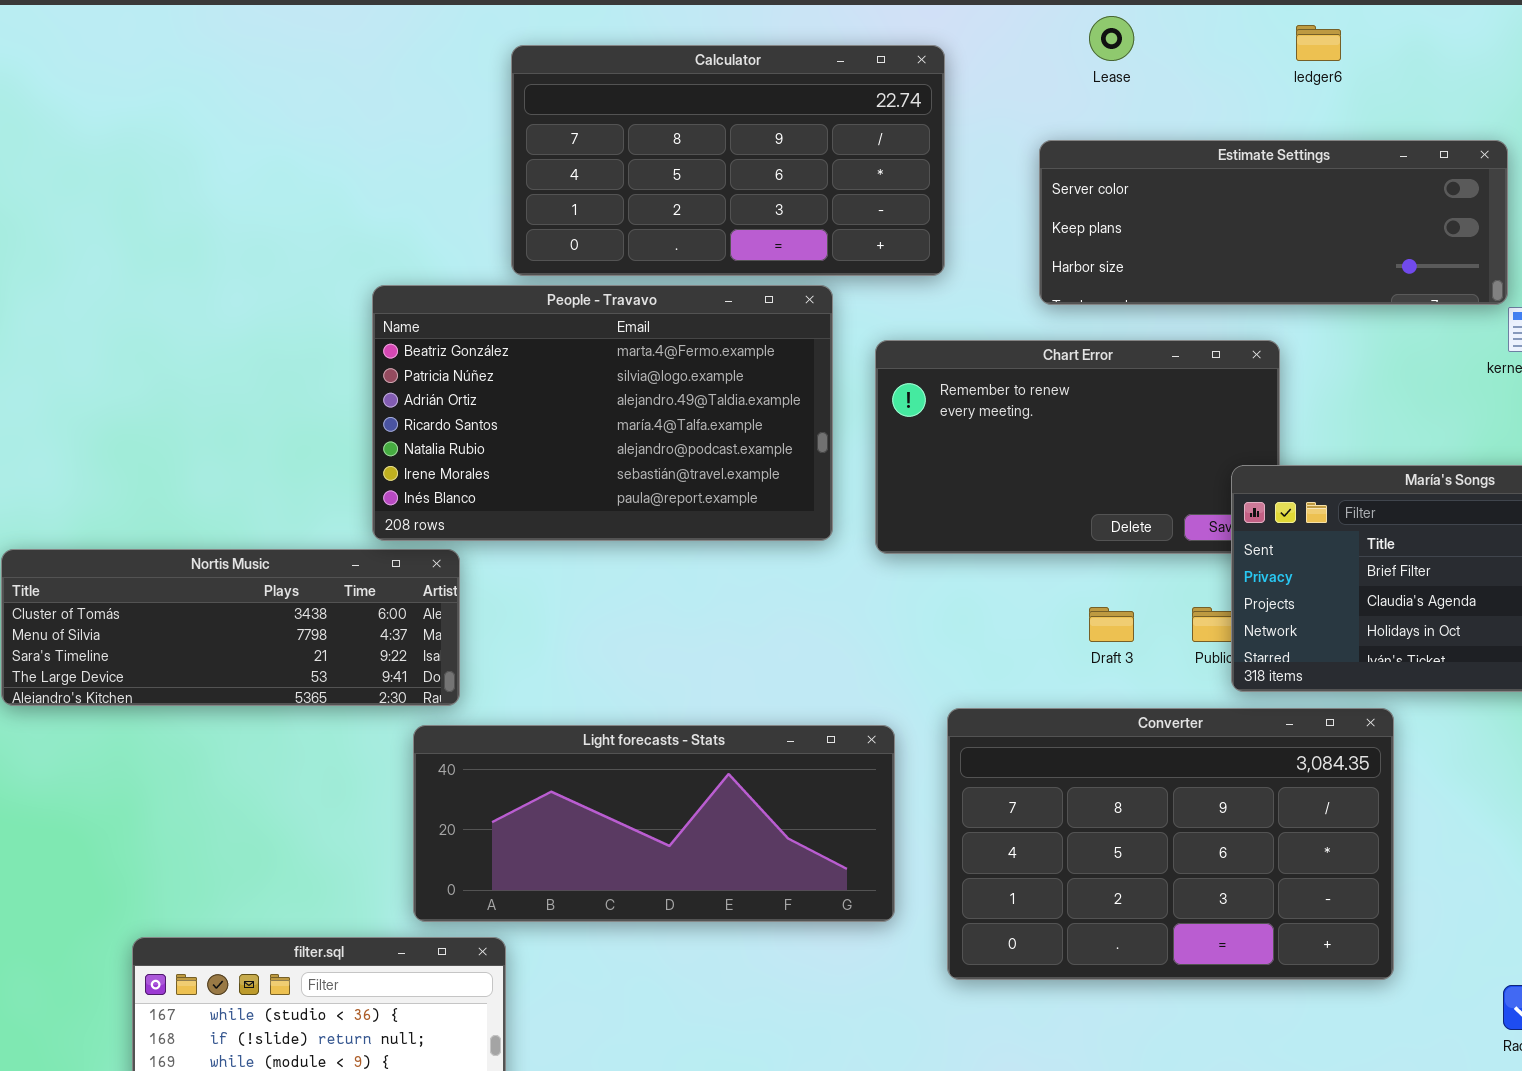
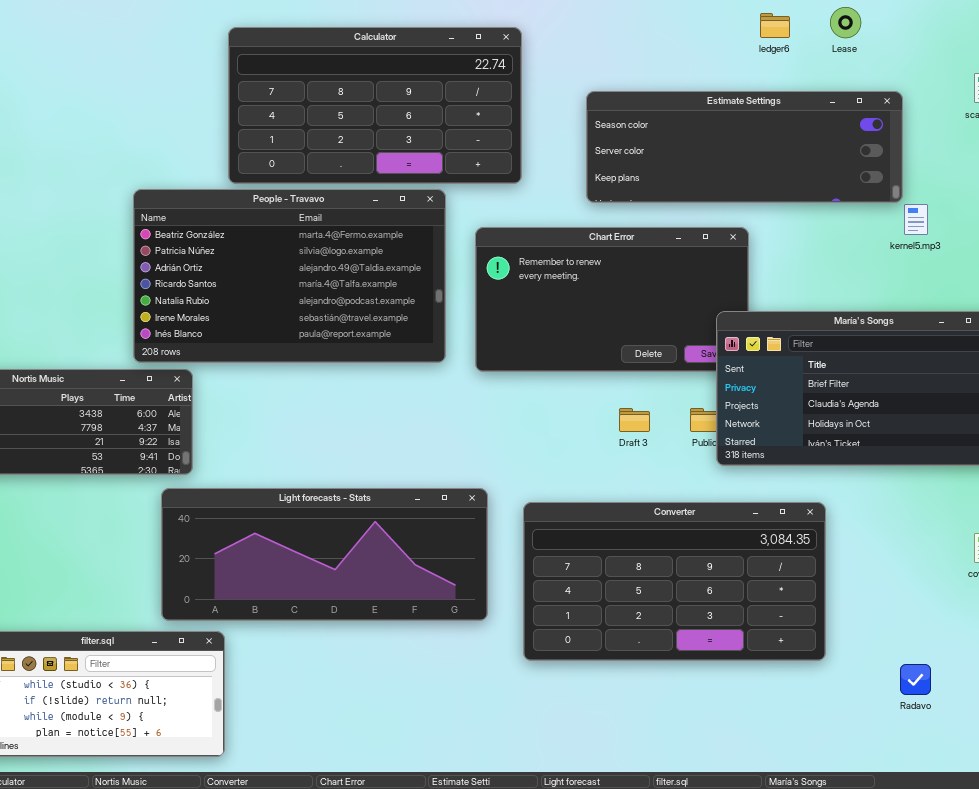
Lease: [1089,16,1134,61] -> [830,7,861,38], moved
Estimate Settings: [1039,140,1508,305] -> [586,91,903,203], scrolled up 1 row
Converter: [947,708,1394,980] -> [523,502,826,661], resized

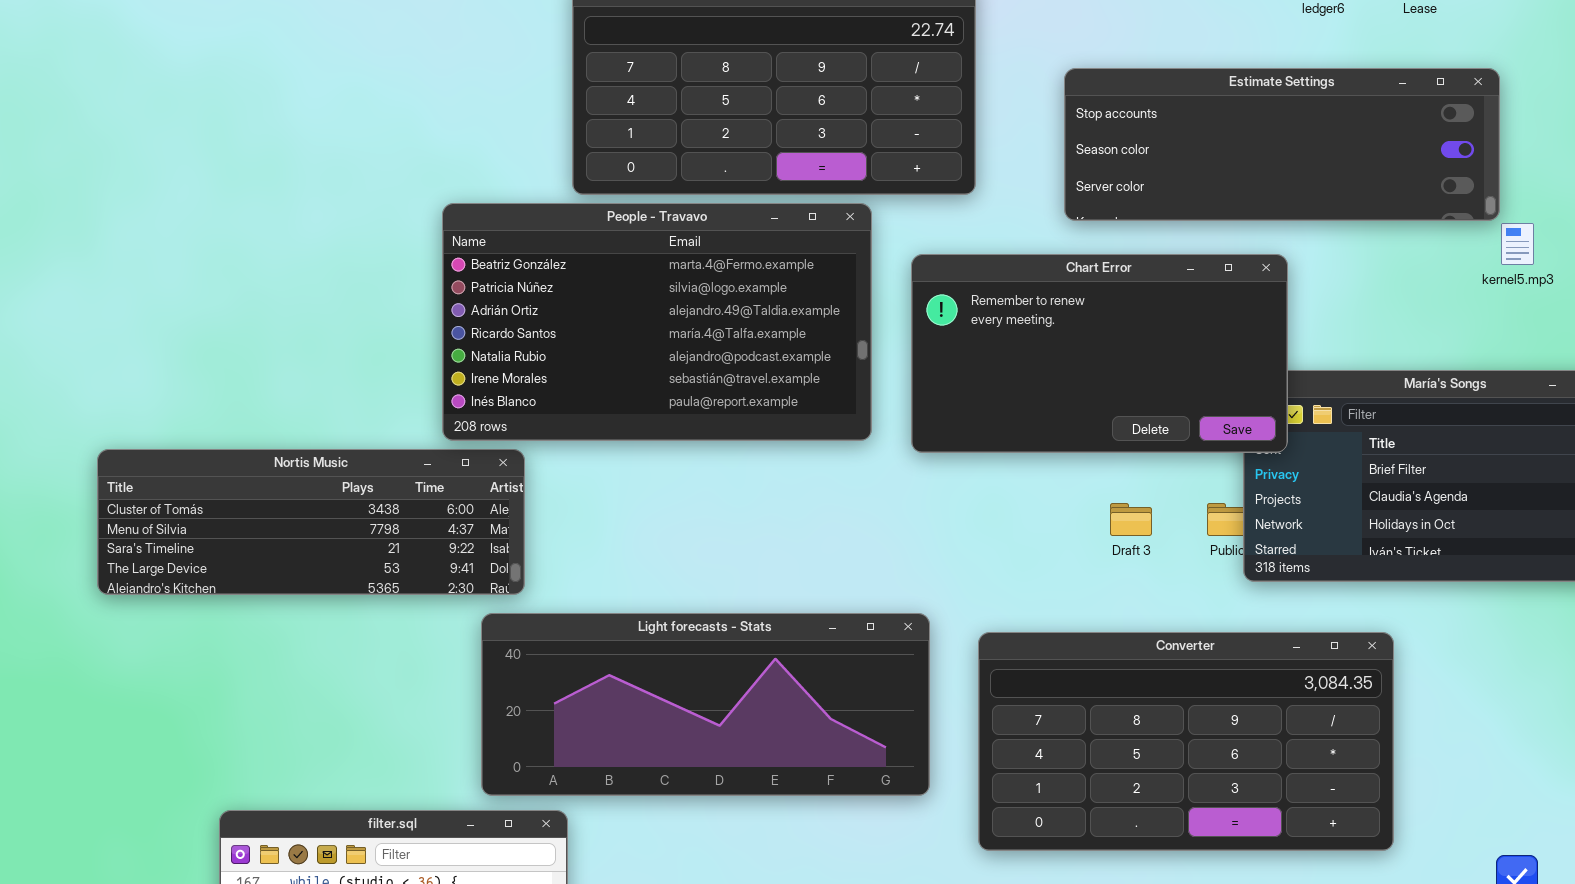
Estimate Settings: [586,91,903,203] -> [1064,68,1500,221], scrolled up 1 row
Chart Error: [475,227,749,372] -> [911,254,1288,453], raised

